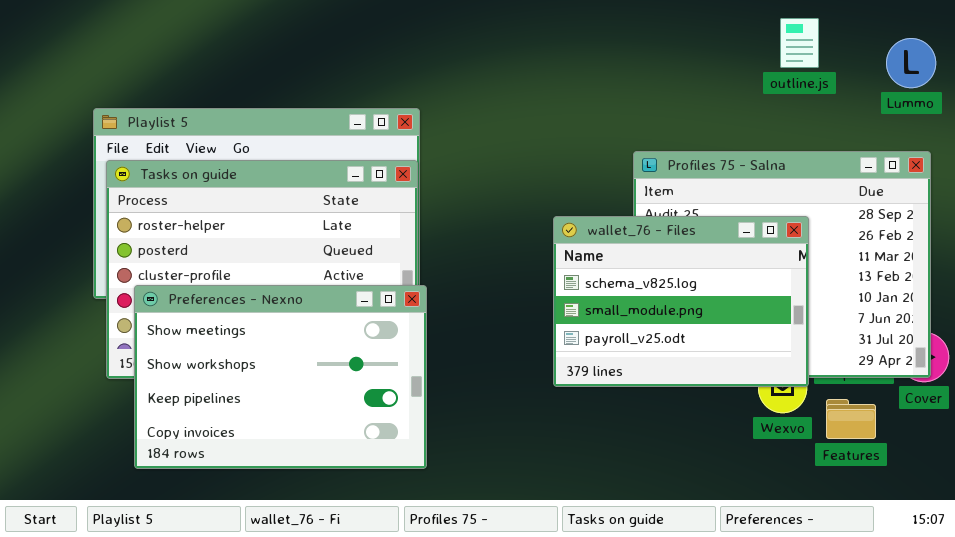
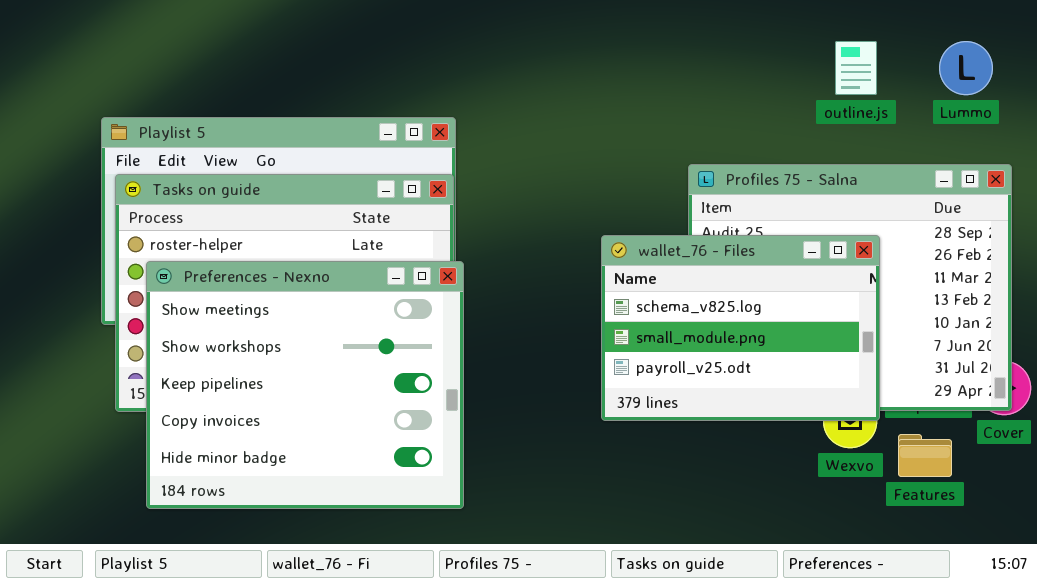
outline.js: [780,18,819,68] -> [835,41,877,95], moved
Lummo: [886,38,936,88] -> [939,41,993,95], moved
Preferences - Nexno: [134,285,427,469] -> [146,261,464,509], resized

